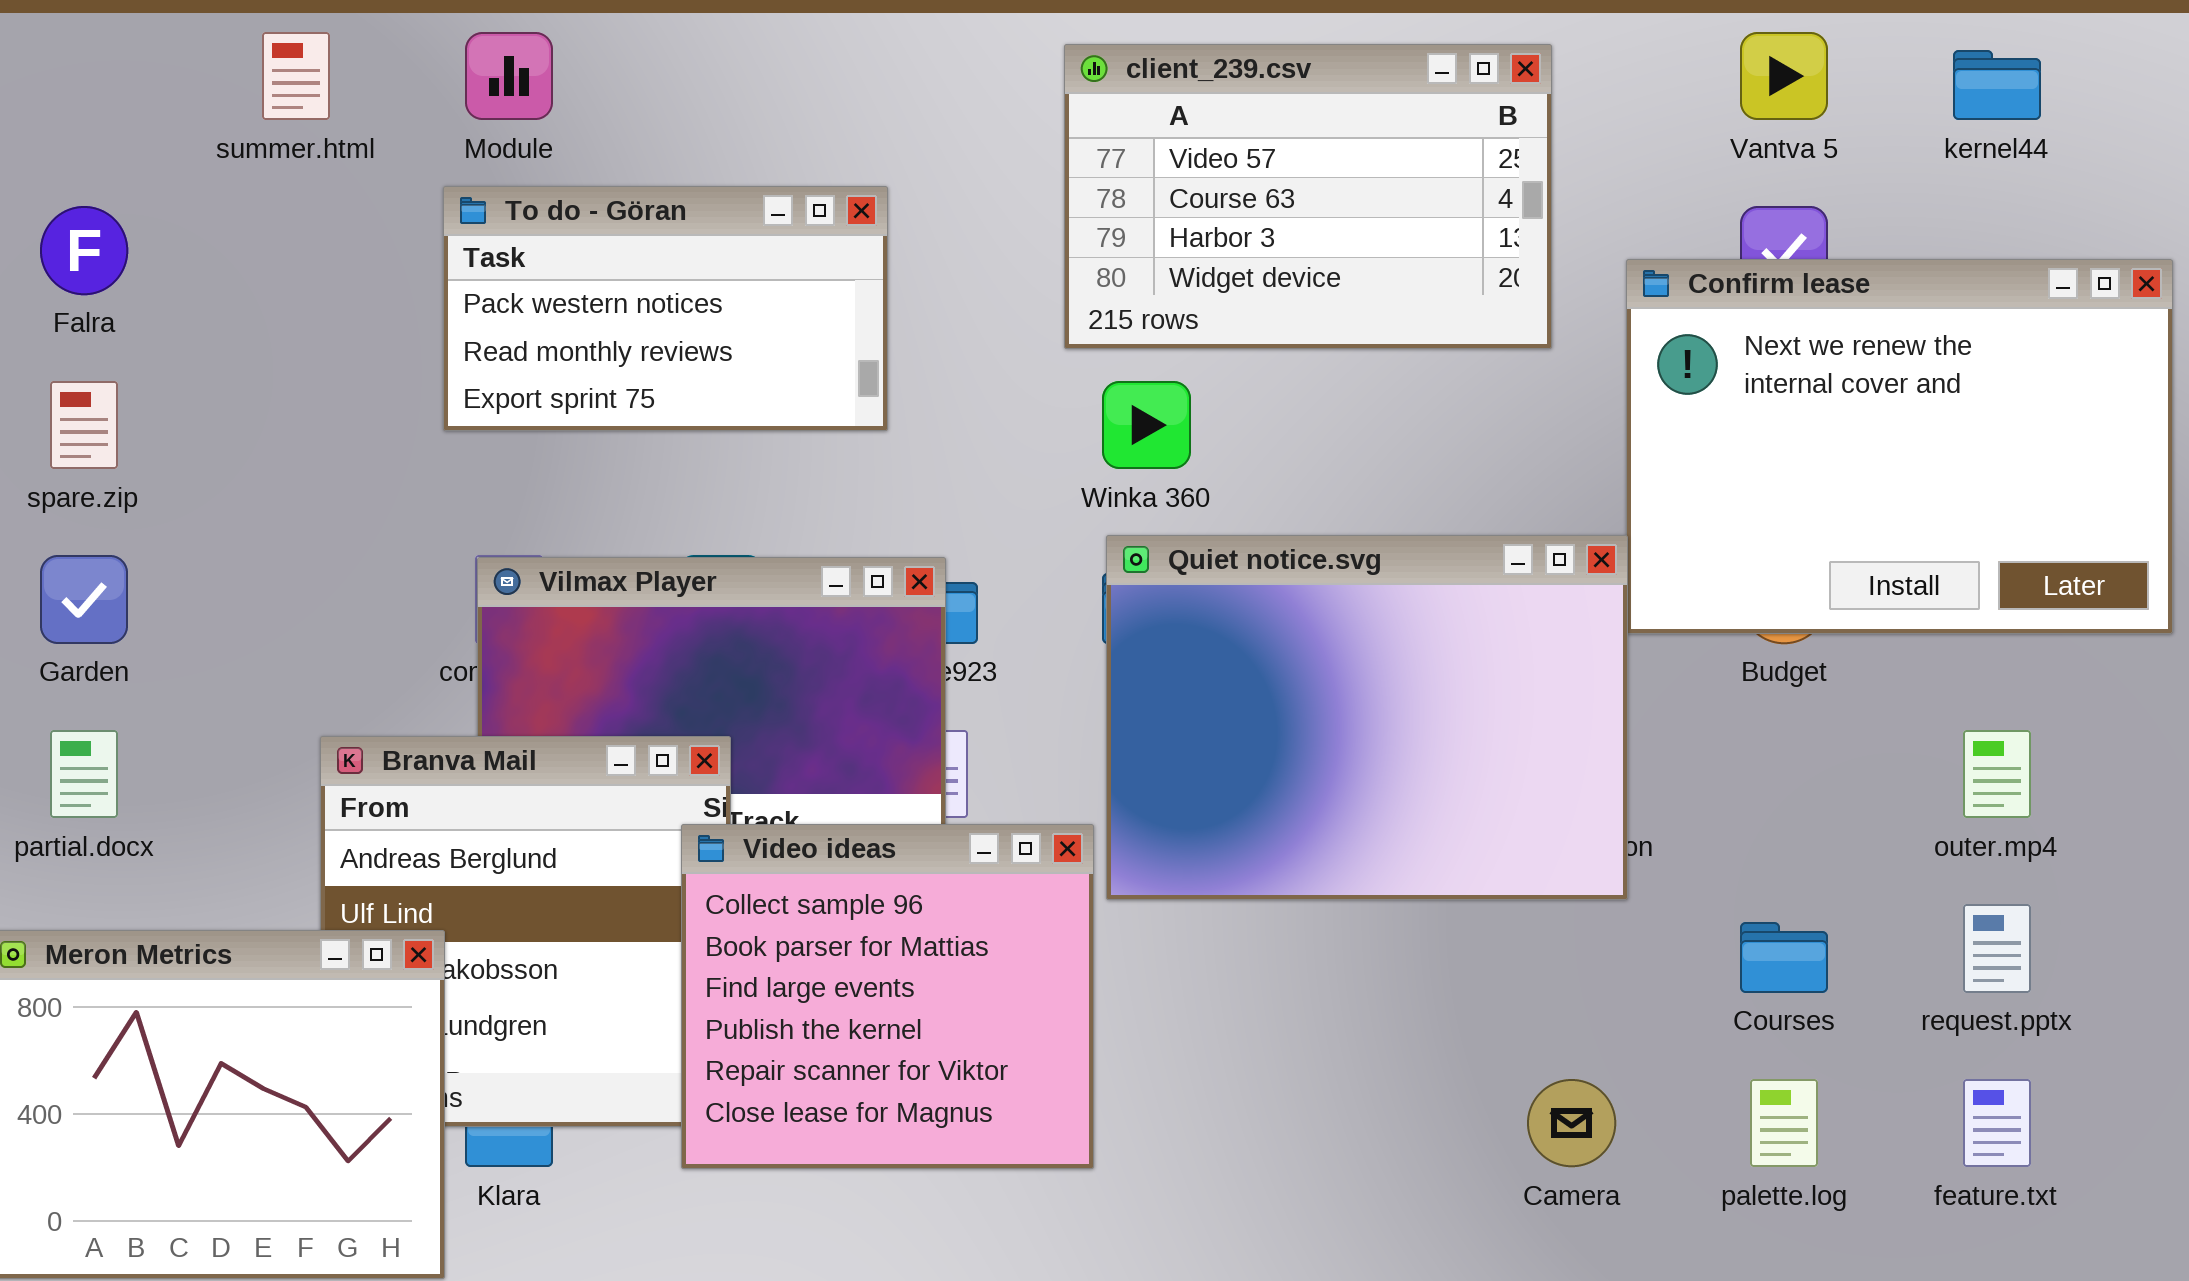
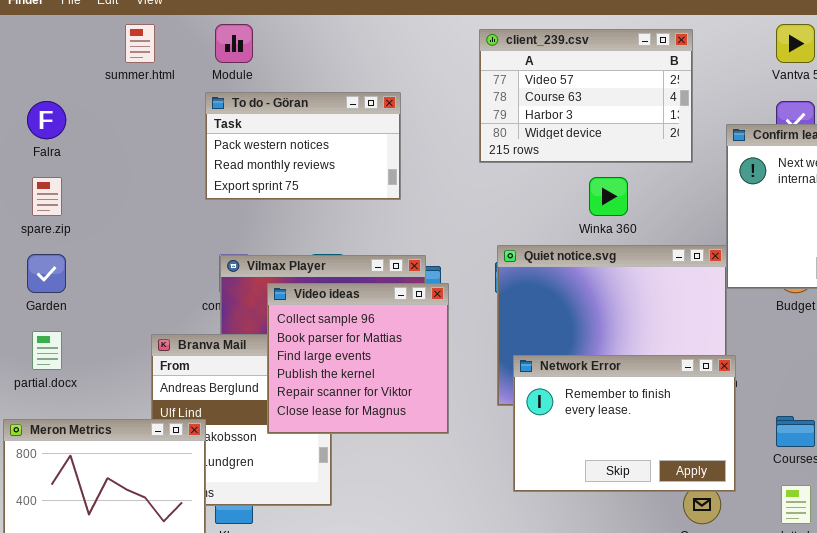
Winka 360: [1102,381,1191,469] -> [589,177,628,216], moved
Network Error: none -> [513,355,736,492], opened
Video ideas: [681,824,1094,1169] -> [267,283,449,434], moved

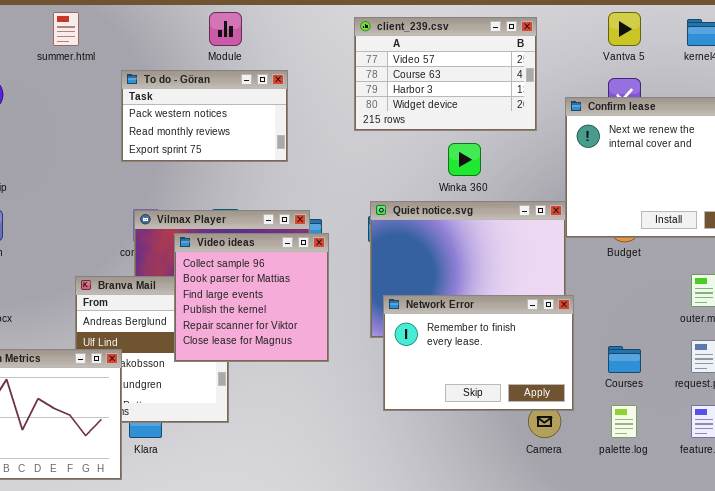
Module: [215,24,253,63] -> [209,12,242,46], moved

